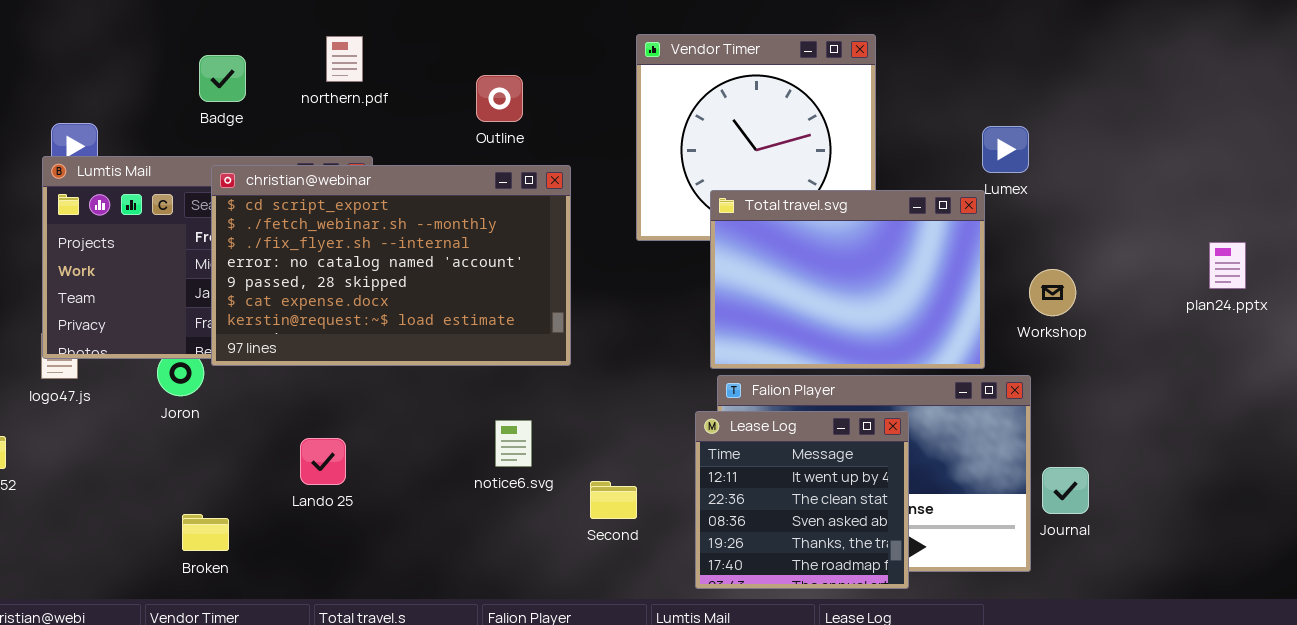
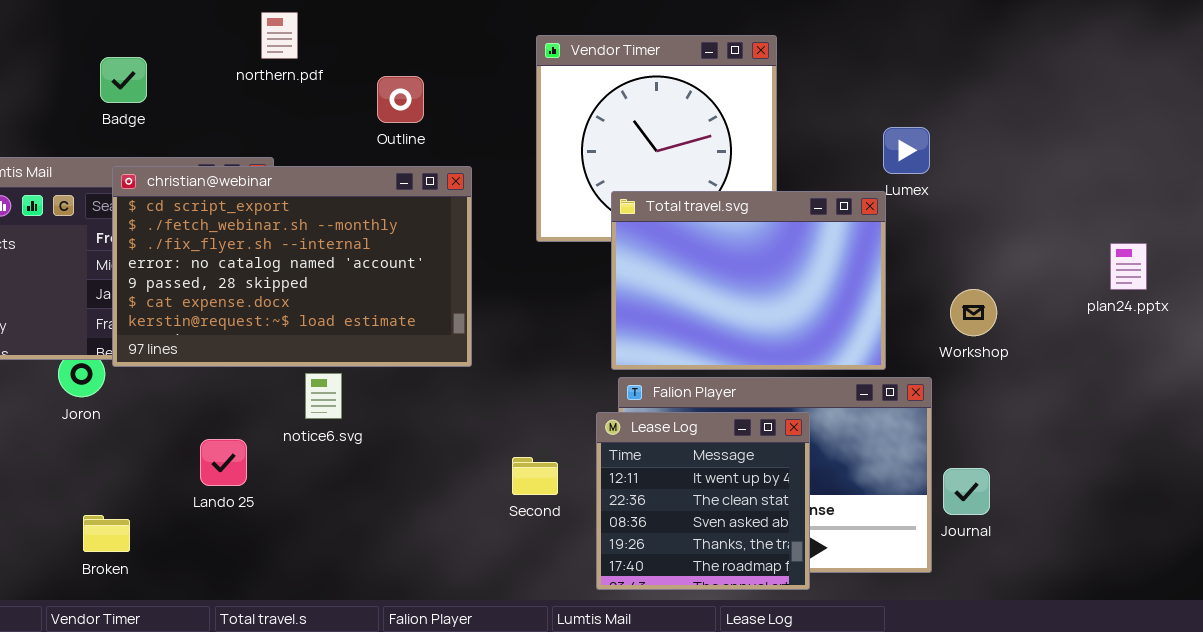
northern.pdf: [326,36,363,82] -> [261,12,298,59], moved
Workshop: [1029,269,1076,316] -> [950,289,997,336], moved
notice6.svg: [495,420,532,467] -> [305,373,342,419], moved
Second: [590,481,637,519] -> [512,457,558,495], moved

